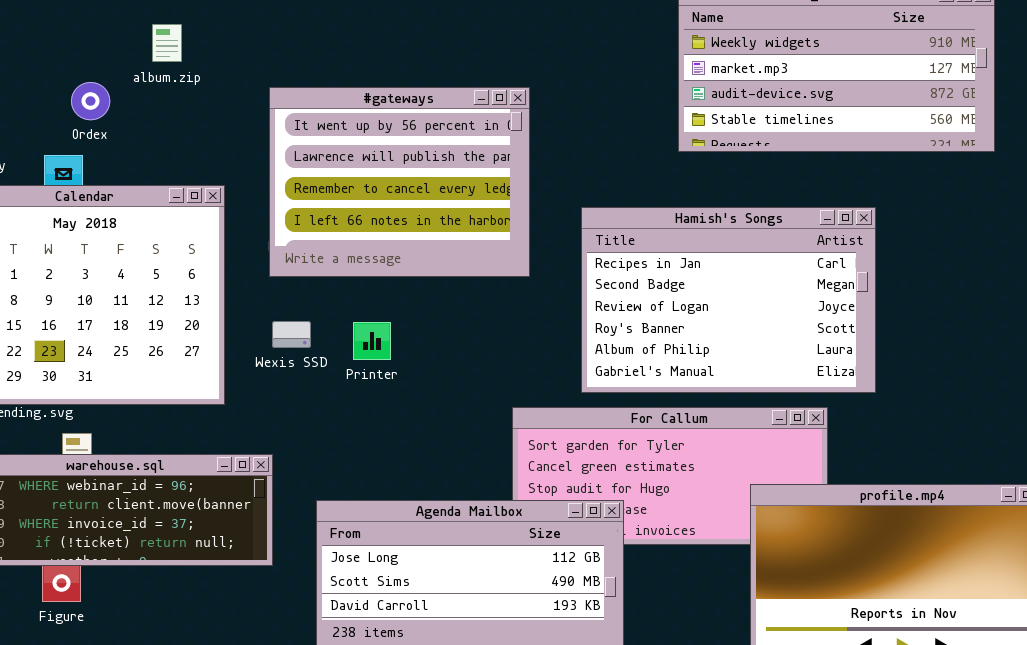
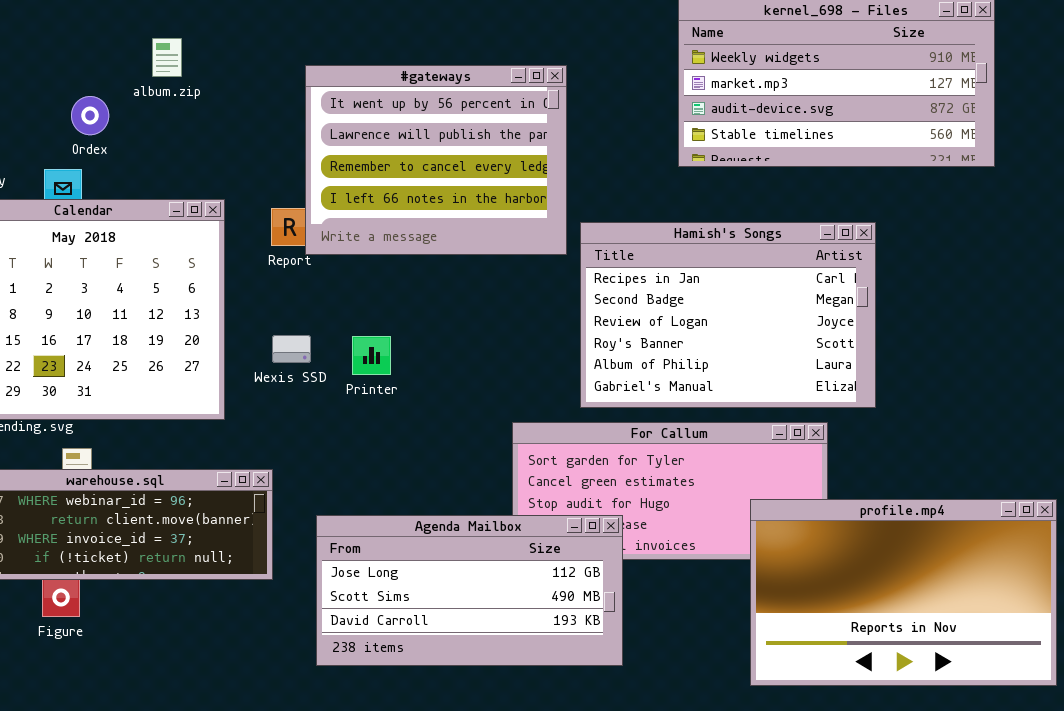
#gateways: [269,87,530,277] -> [305,65,567,255], moved

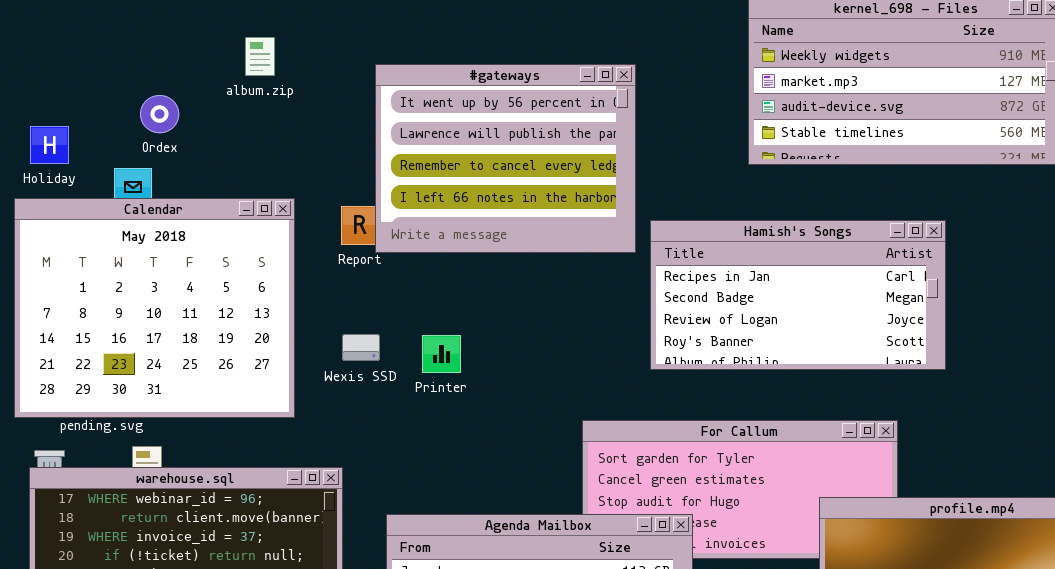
album.zip: [152,38,182,77] -> [245,37,275,76], moved
Hamish's Songs: [580,222,876,408] -> [650,220,946,370], resized

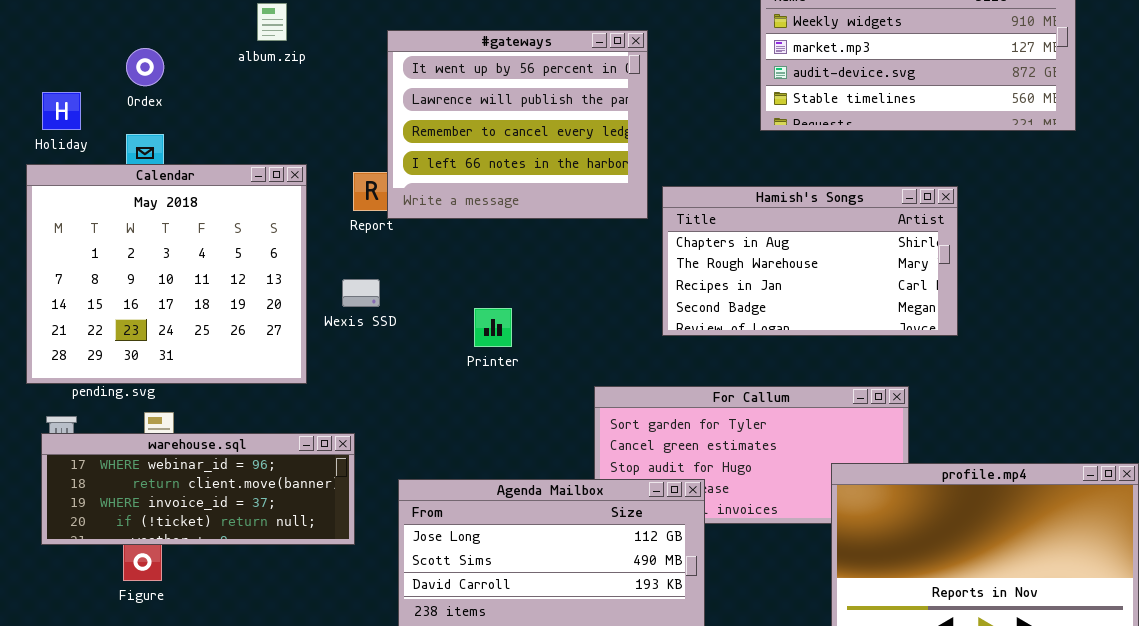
Ordex: [140,95,179,133] -> [126,48,164,86], moved
Hamish's Songs: [650,220,946,370] -> [662,186,958,336], scrolled up 2 rows
Wexis SSD: [342,334,380,361] -> [342,279,380,307], moved
Printer: [422,335,461,373] -> [474,308,512,347], moved

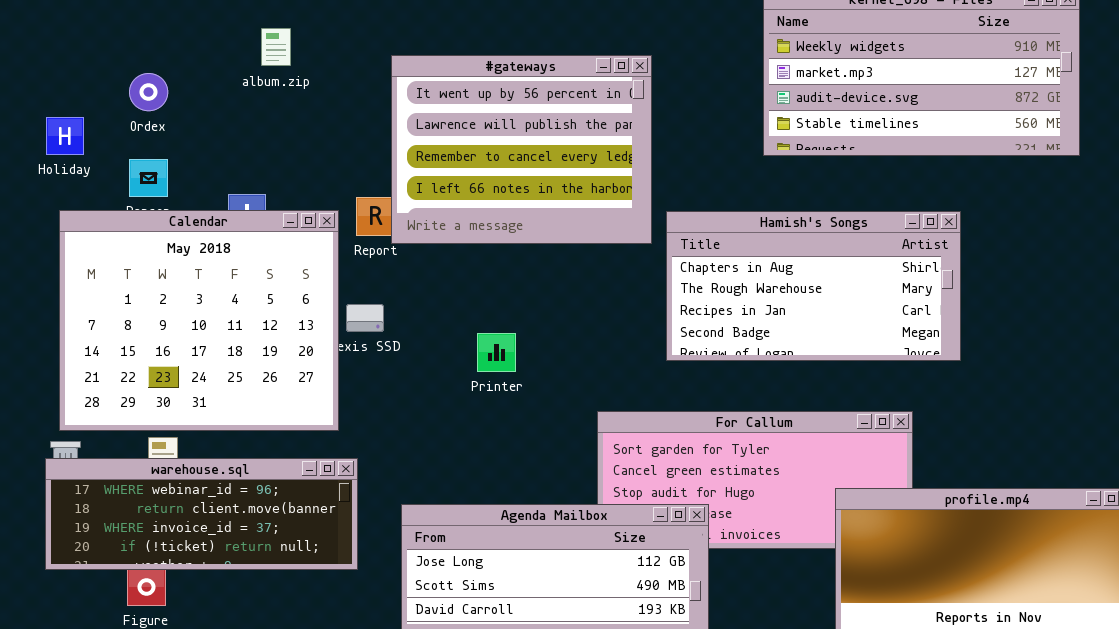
Calendar: [26,164,307,384] -> [59,210,339,431], moved

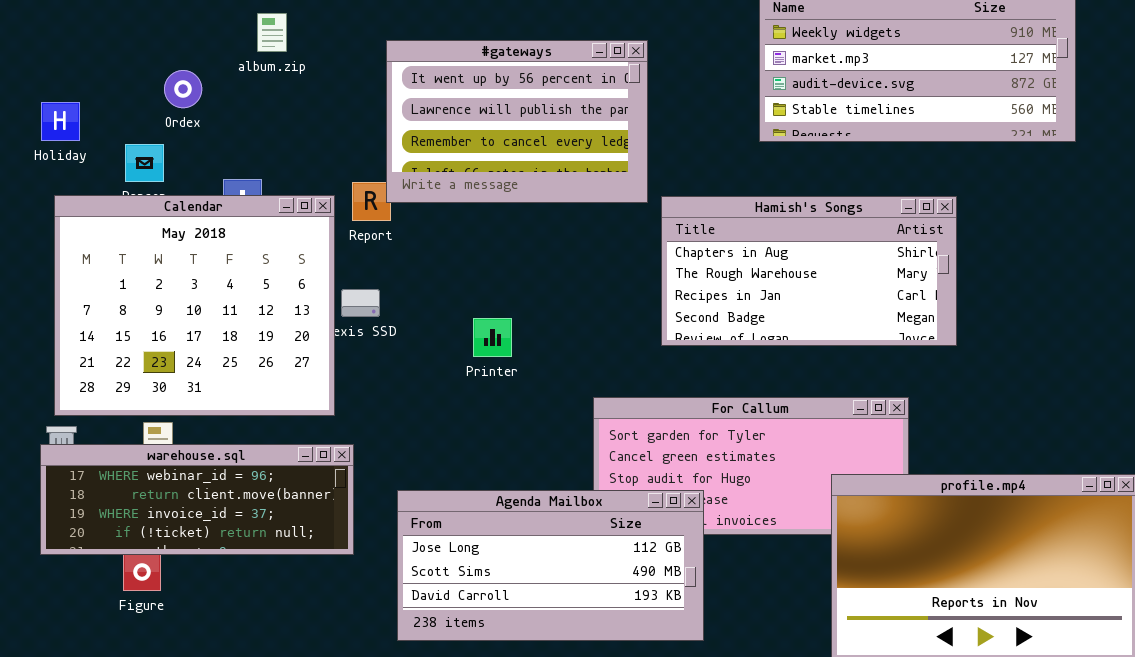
#gateways: [391,55,652,244] -> [386,40,648,203], resized
Ordex: [129,73,168,111] -> [164,70,202,108], moved

